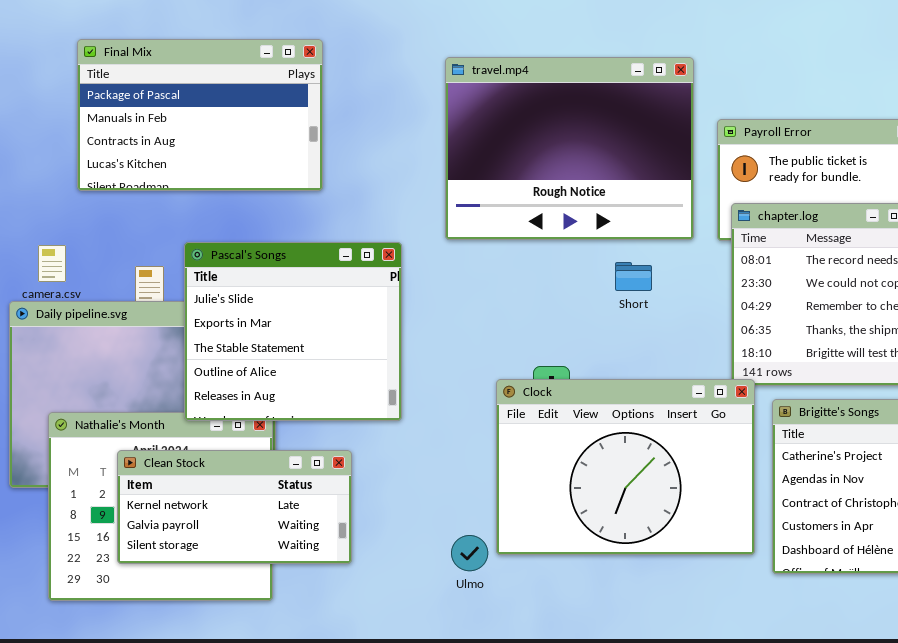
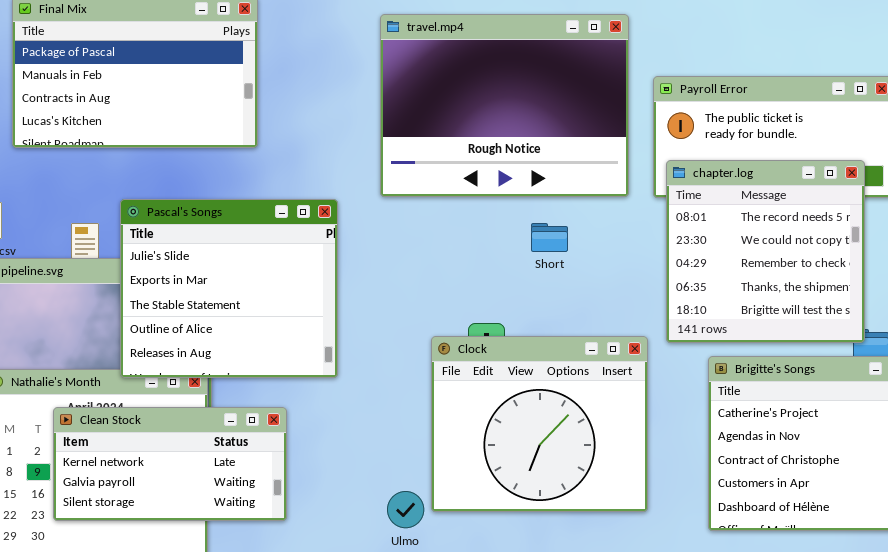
Short: [615,262,652,291] -> [531,223,568,252], moved
Clock: [496,379,755,555] -> [431,336,648,512], resized

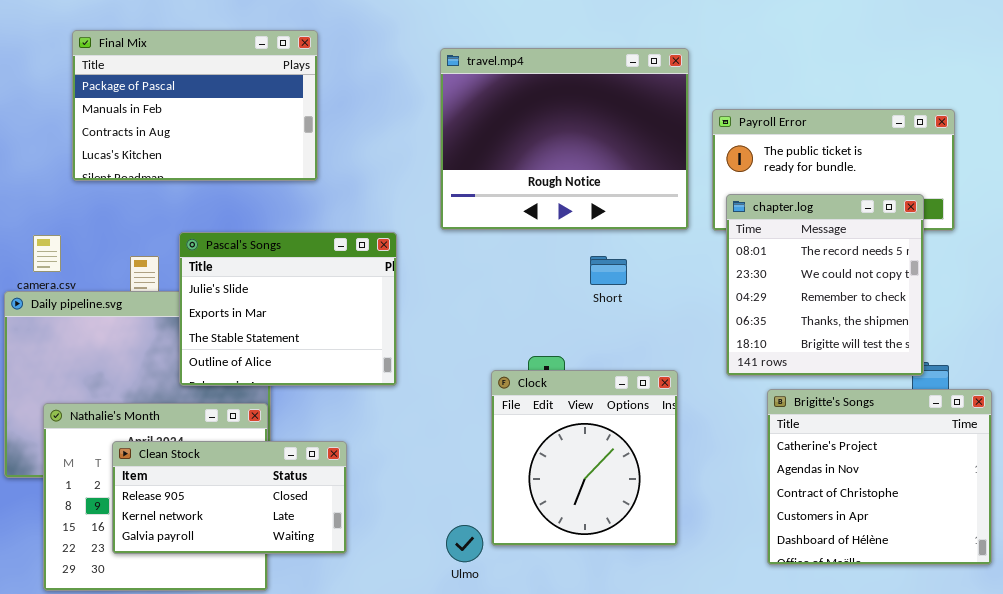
Pascal's Songs: [120,199,338,378] -> [179,232,397,386], resized
Clock: [431,336,648,512] -> [491,370,678,546], resized
Clean Stock: [53,407,287,521] -> [112,441,347,554], scrolled up 1 row

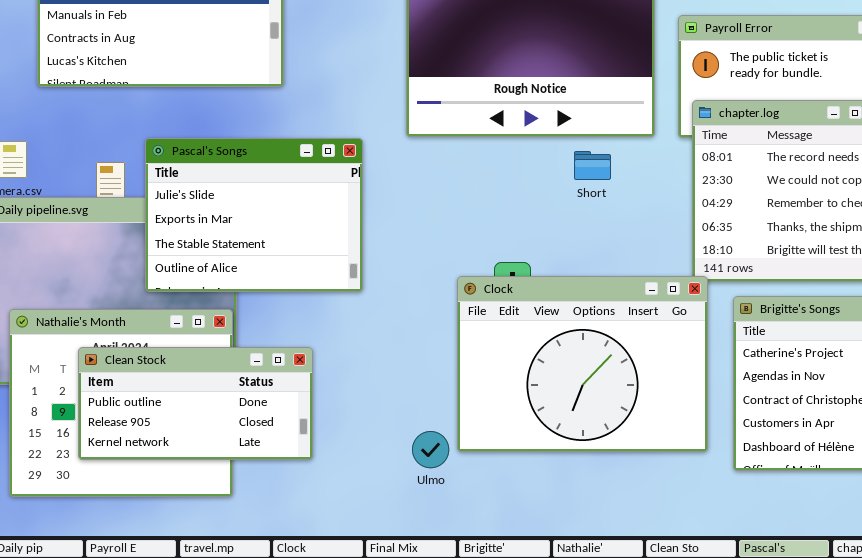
Short: [590,256,627,285] -> [574,151,611,180], moved
Clock: [491,370,678,546] -> [457,276,708,452], resized
Clean Stock: [112,441,347,554] -> [78,347,313,460], scrolled up 1 row

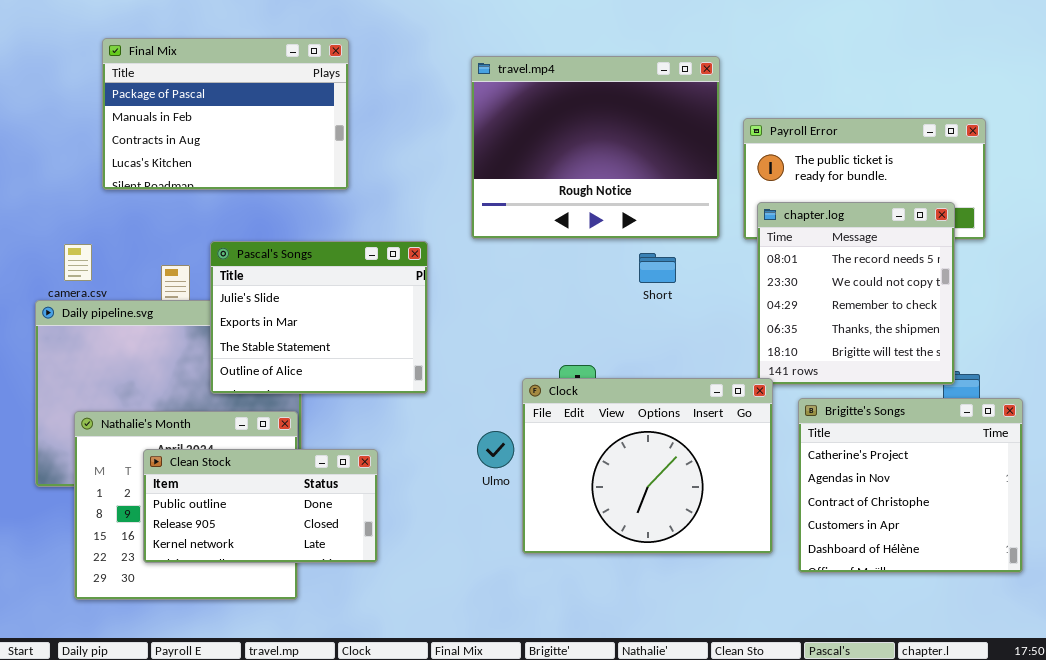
Ulmo: [412,431,449,468] -> [477,431,514,468], moved

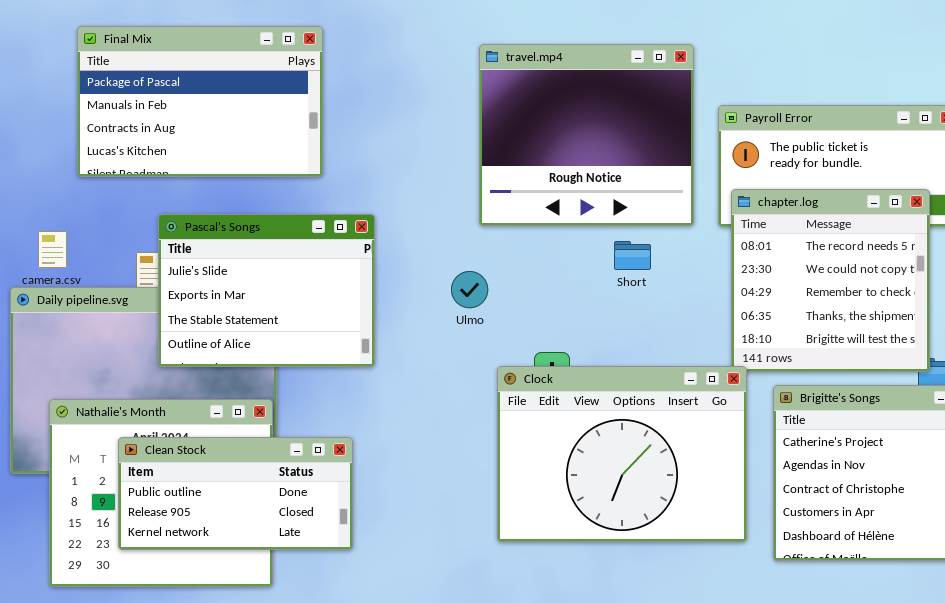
travel.mp4: [471,56,720,239] -> [479,44,694,226], resized
Pascal's Songs: [210,241,428,394] -> [158,214,375,367], moved
Ulmo: [477,431,514,468] -> [451,271,488,308], moved

